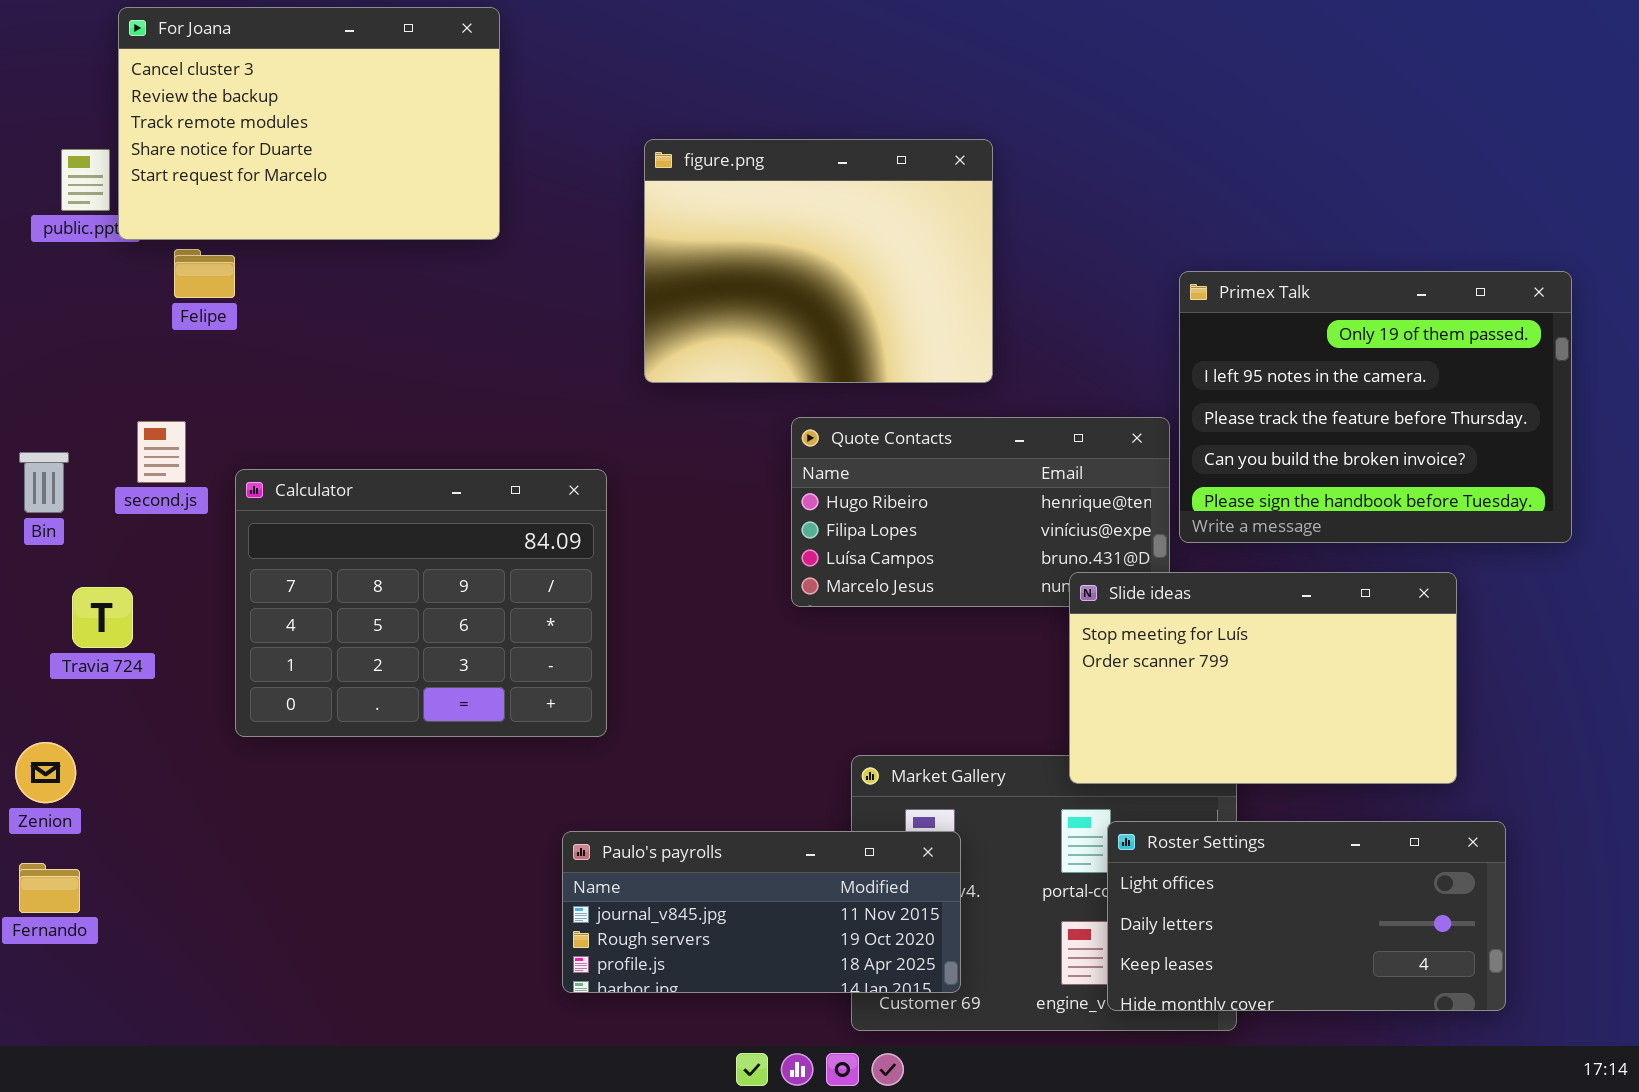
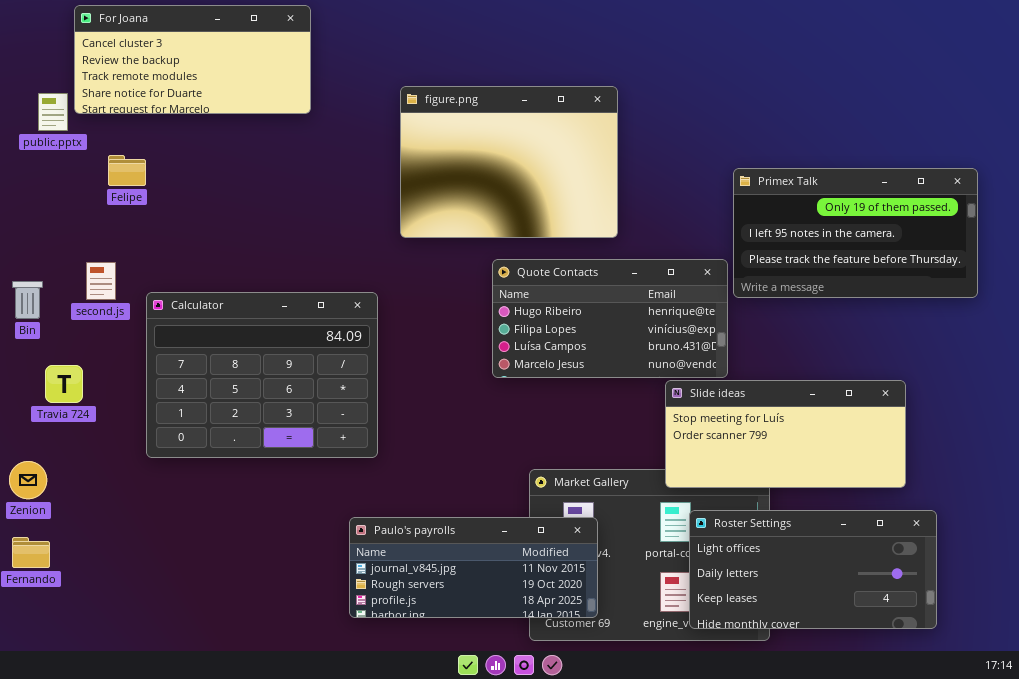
For Joana: [118,7,500,240] -> [74,5,311,114], resized
Primex Talk: [1179,271,1572,543] -> [733,168,978,298], resized
Slide ideas: [1069,572,1457,784] -> [665,380,906,488], resized

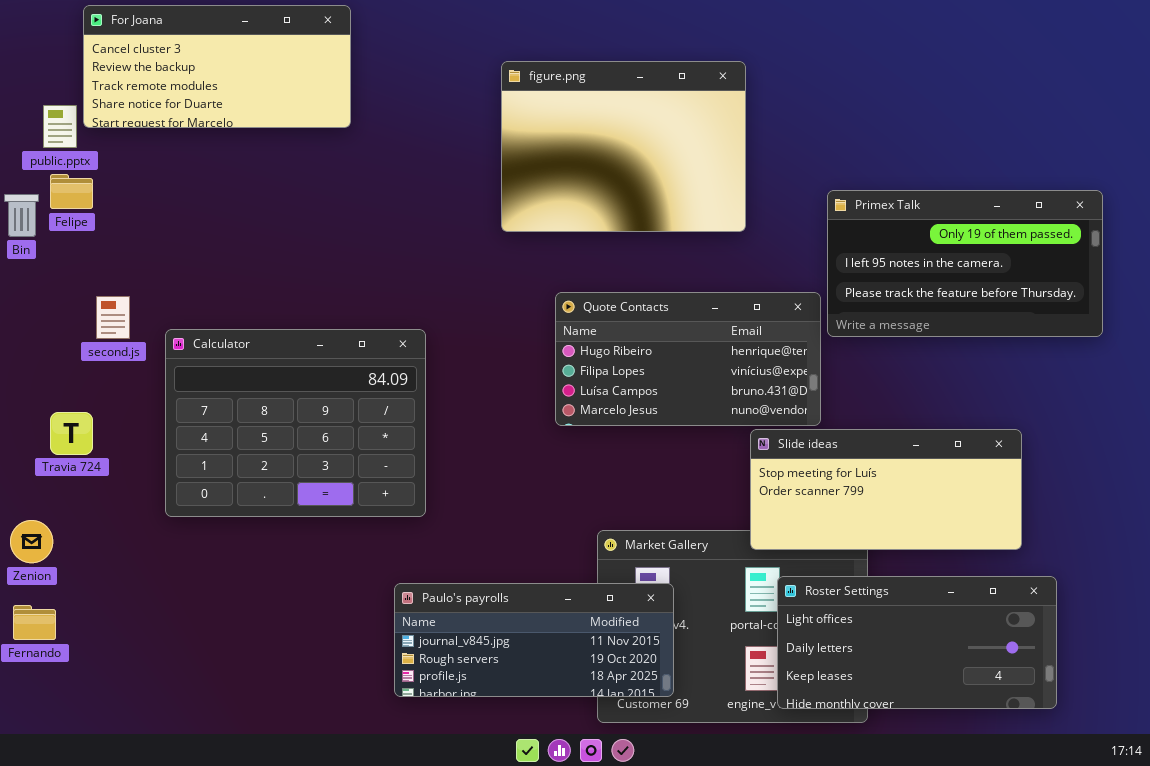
figure.png: [400,86,618,238] -> [501,61,746,232], moved
Felipe: [108,155,146,186] -> [50,174,93,209], moved
Bin: [12,281,43,319] -> [4,194,39,237], moved

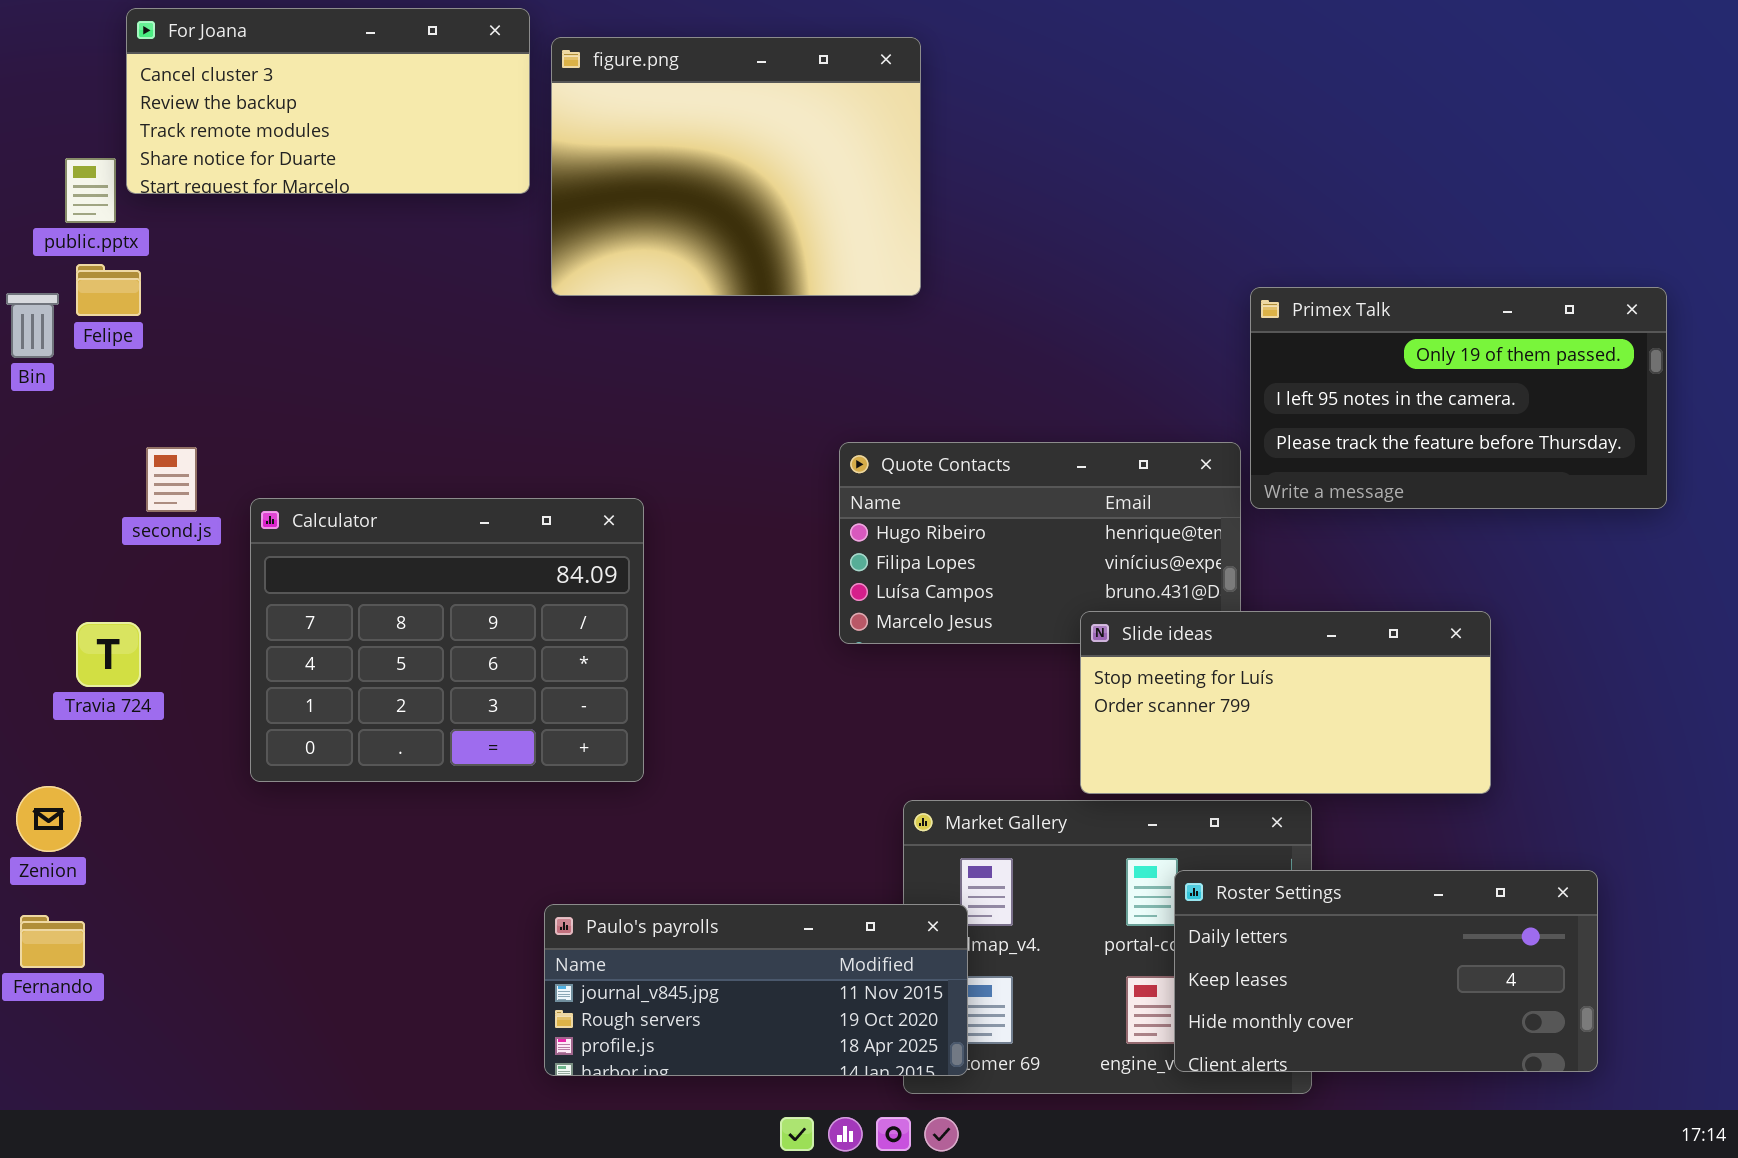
figure.png: [501,61,746,232] -> [551,37,921,296], moved
Slide ideas: [750,429,1022,550] -> [1080,611,1491,794], moved
Roster Settings: [777,576,1057,709] -> [1174,870,1598,1072], scrolled down 1 row
Paulo's payrolls: [394,583,674,697] -> [544,904,968,1076], moved

